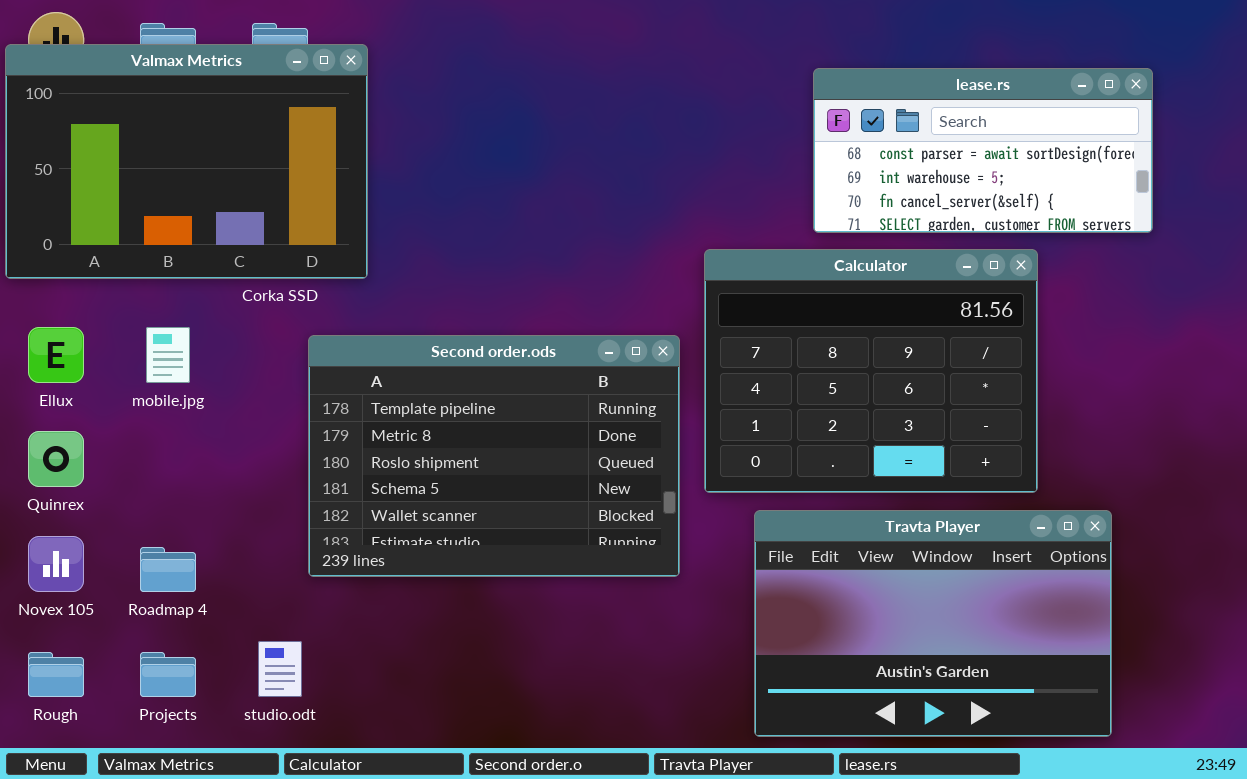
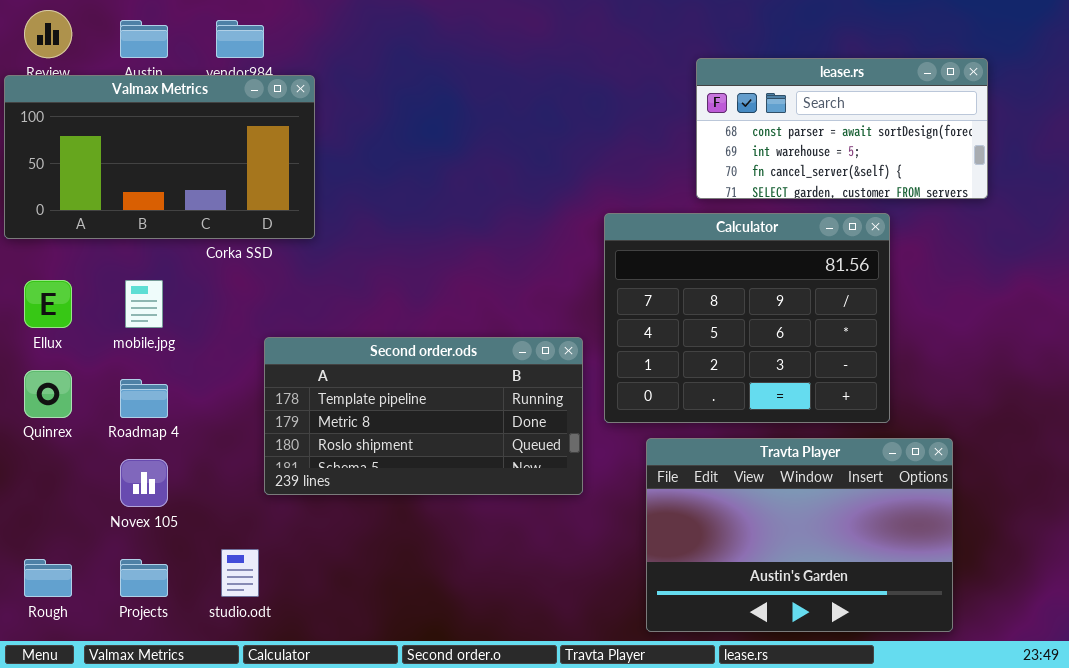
Valmax Metrics: [5,44,368,279] -> [4,75,315,239], resized
Second order.ods: [308,335,680,577] -> [264,337,583,495], resized
Novex 105: [28,536,84,592] -> [120,459,168,507], moved
Roadmap 4: [140,547,196,592] -> [120,379,168,418], moved

